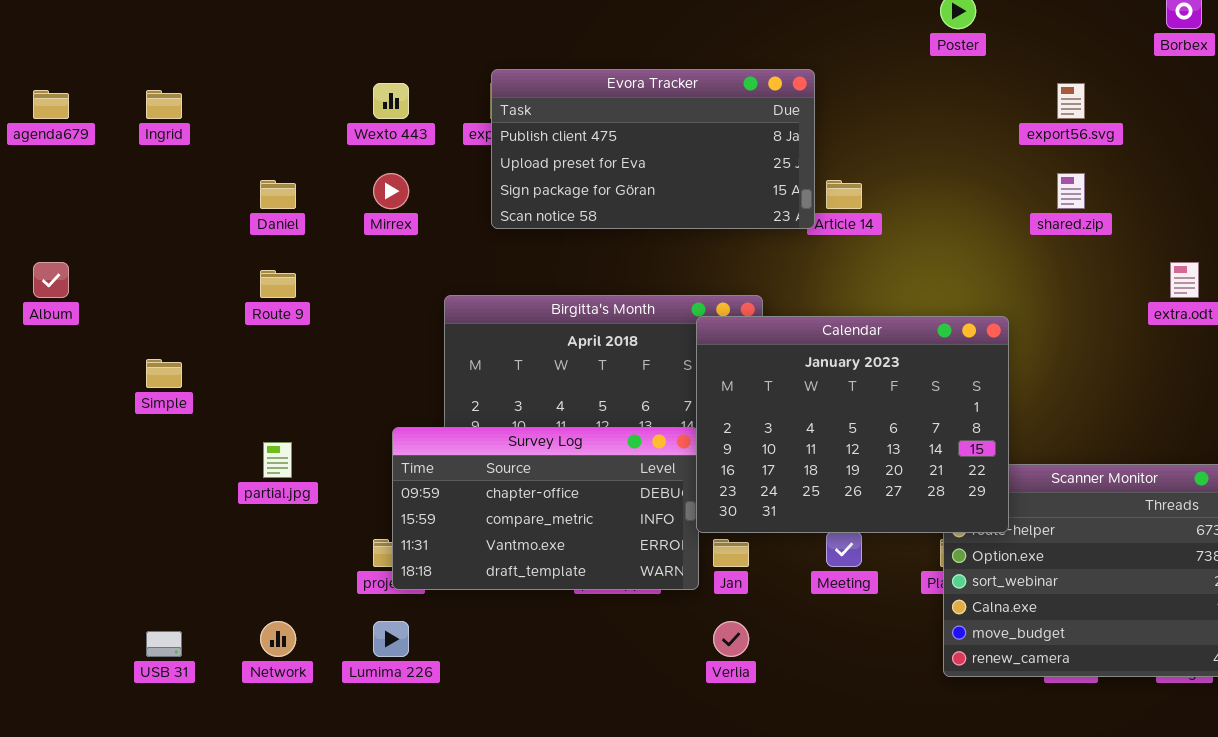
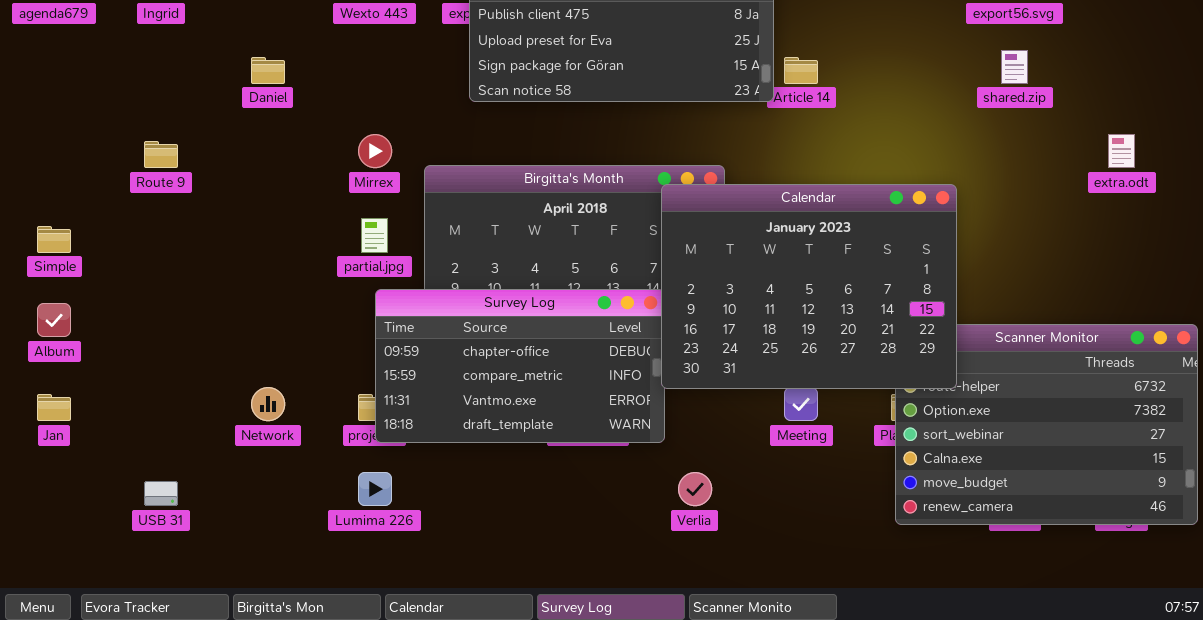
Mirrex: [373,173,409,209] -> [358,134,392,168], moved
Album: [33,262,69,298] -> [37,303,71,337], moved
Route 9: [260,270,296,298] -> [144,141,178,168], moved
Simple: [146,359,182,388] -> [37,226,71,253], moved
partial.jpg: [263,442,292,478] -> [361,218,388,253], moved
Jan: [713,539,749,567] -> [37,394,71,421], moved
Network: [260,621,296,657] -> [251,387,285,421], moved

